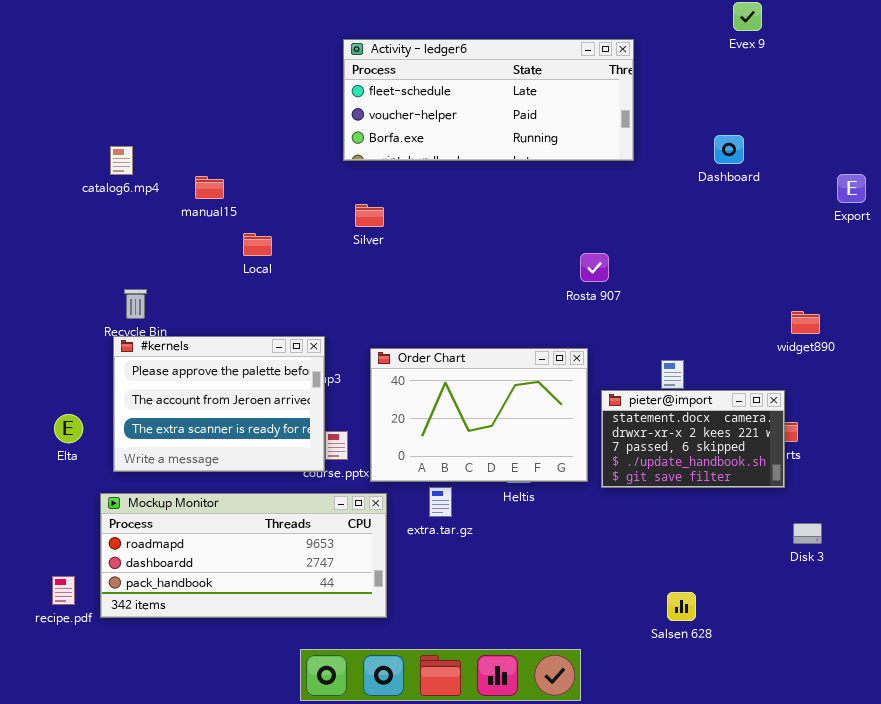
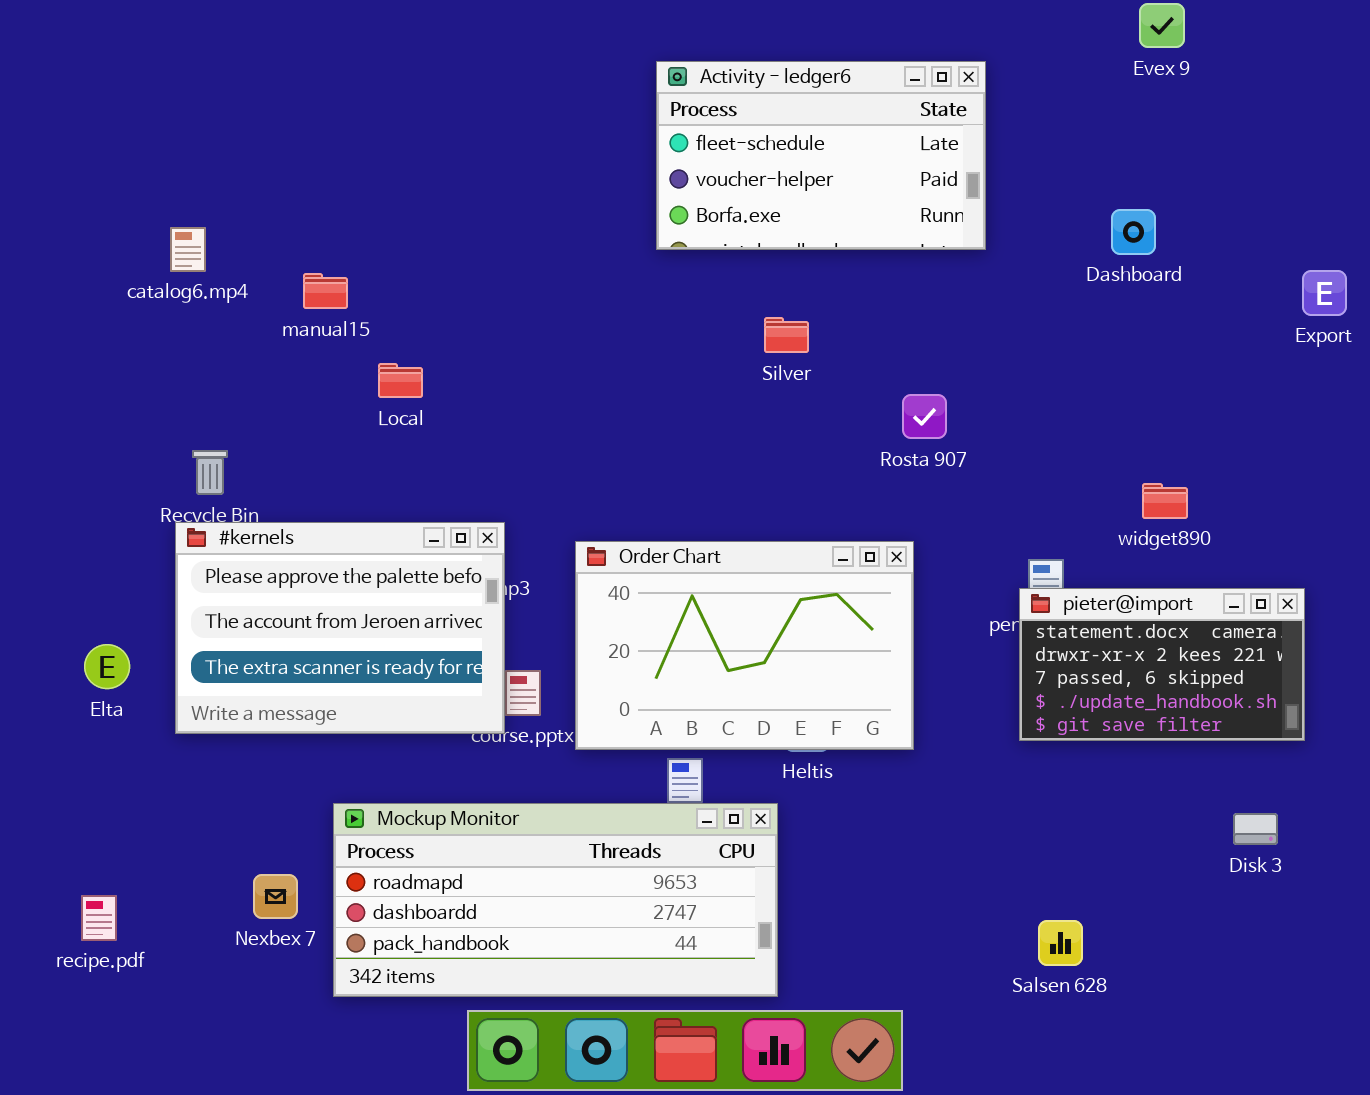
Activity - ledger6: [343,39,634,161] -> [656,61,986,250], resized
Silver: [355,204,384,227] -> [764,317,809,353], moved
widget890: [791,311,820,334] -> [1142,483,1188,519], moved
pieter@import: [601,390,785,488] -> [1019,588,1305,741], moved
Mockup Monitor: [100,493,387,618] -> [333,803,778,997], moved

